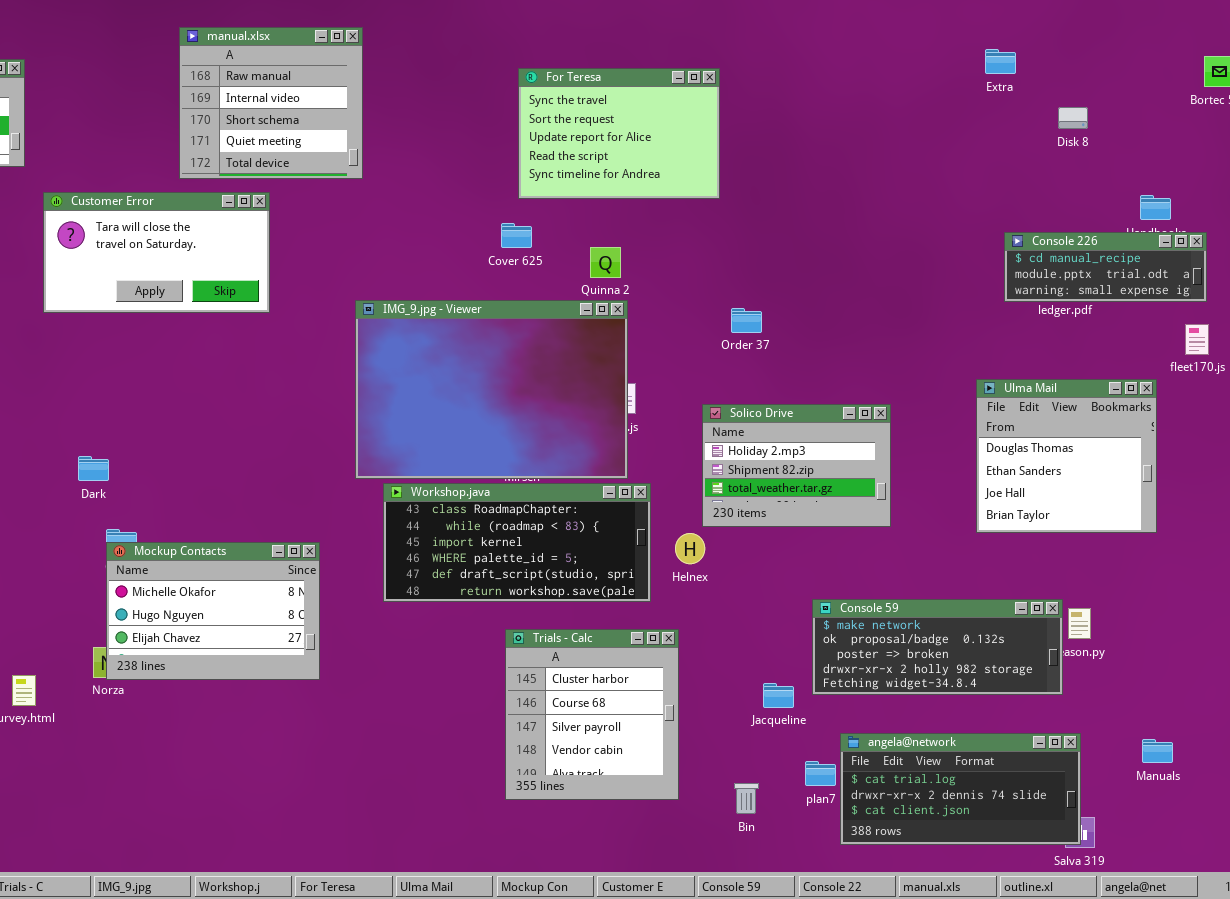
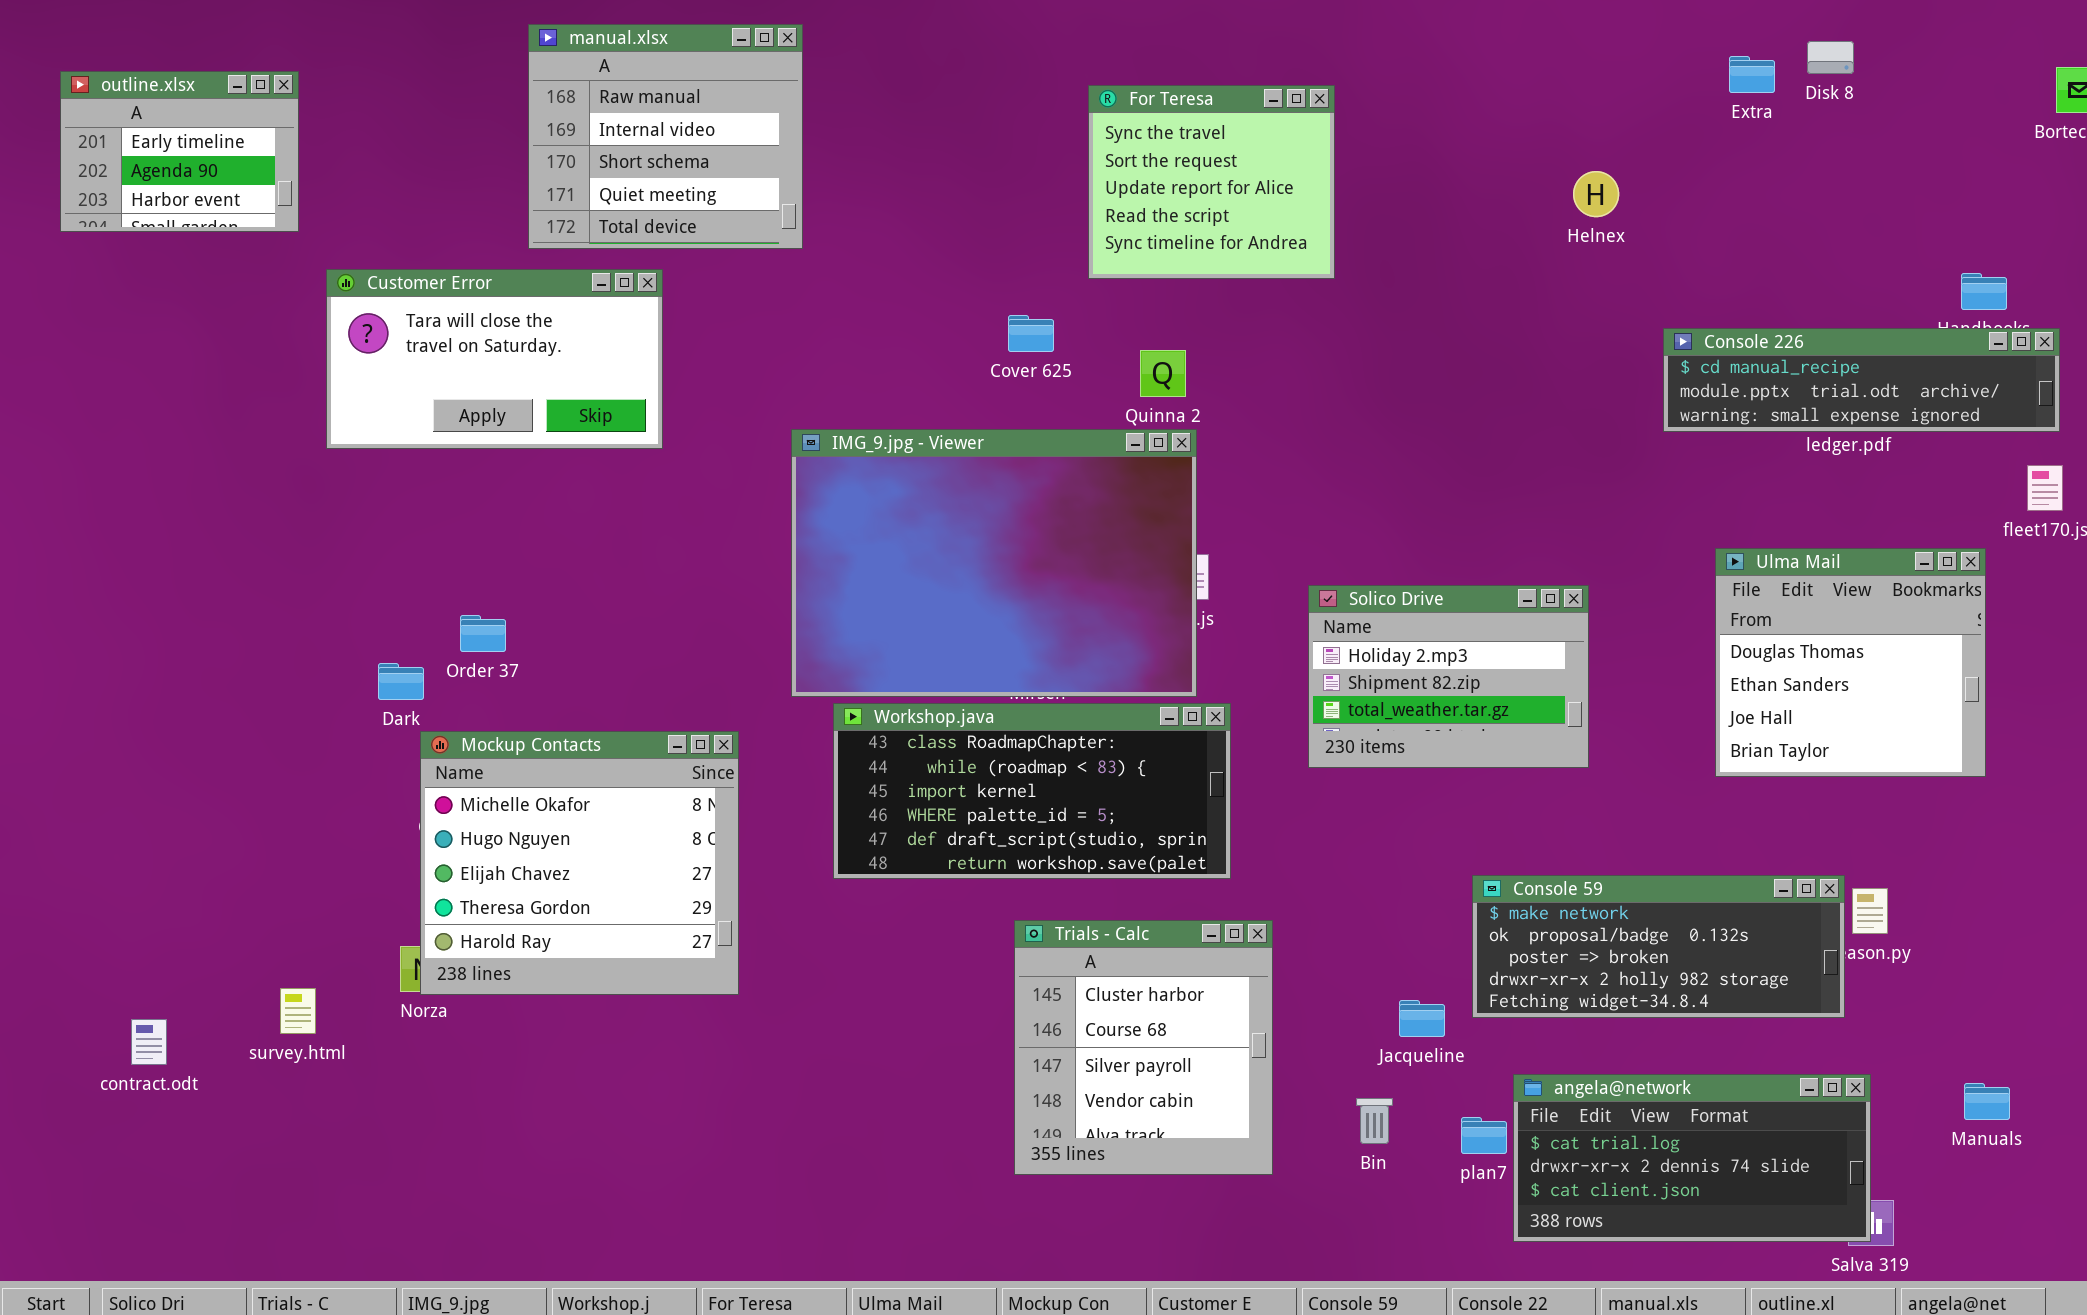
For Teresa: [518,68,720,199] -> [1088,85,1335,279], resized
Disk 8: [1058,107,1088,129] -> [1807,41,1854,74], moved
Console 226: [1004,232,1207,302] -> [1663,328,2060,432], resized
Order 37: [731,308,762,333] -> [460,615,506,652], moved
Helnex: [675,533,705,564] -> [1573,171,1619,217], moved
Mockup Contacts: [106,542,320,680] -> [420,731,739,995], resized
Bin: [734,783,759,814] -> [1356,1098,1393,1144], moved

